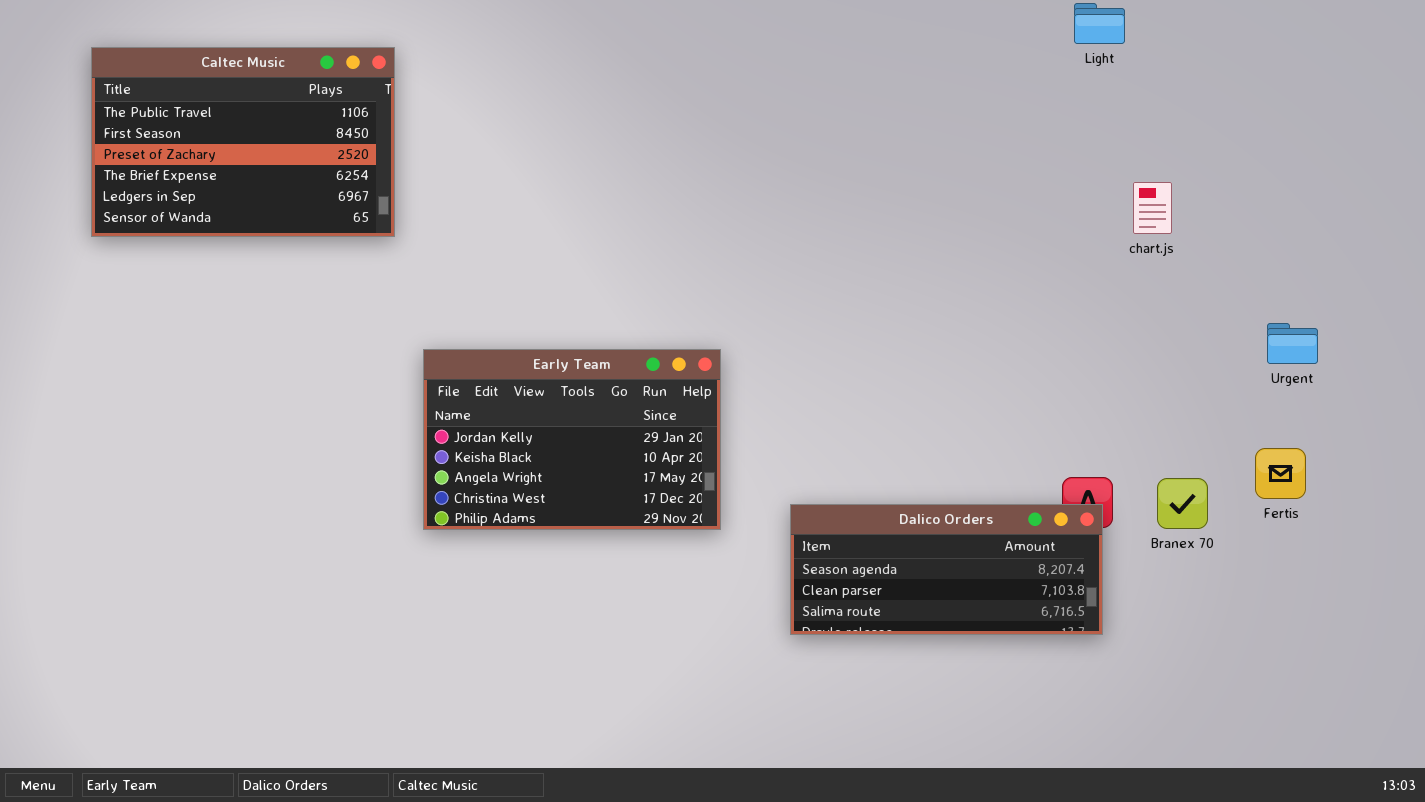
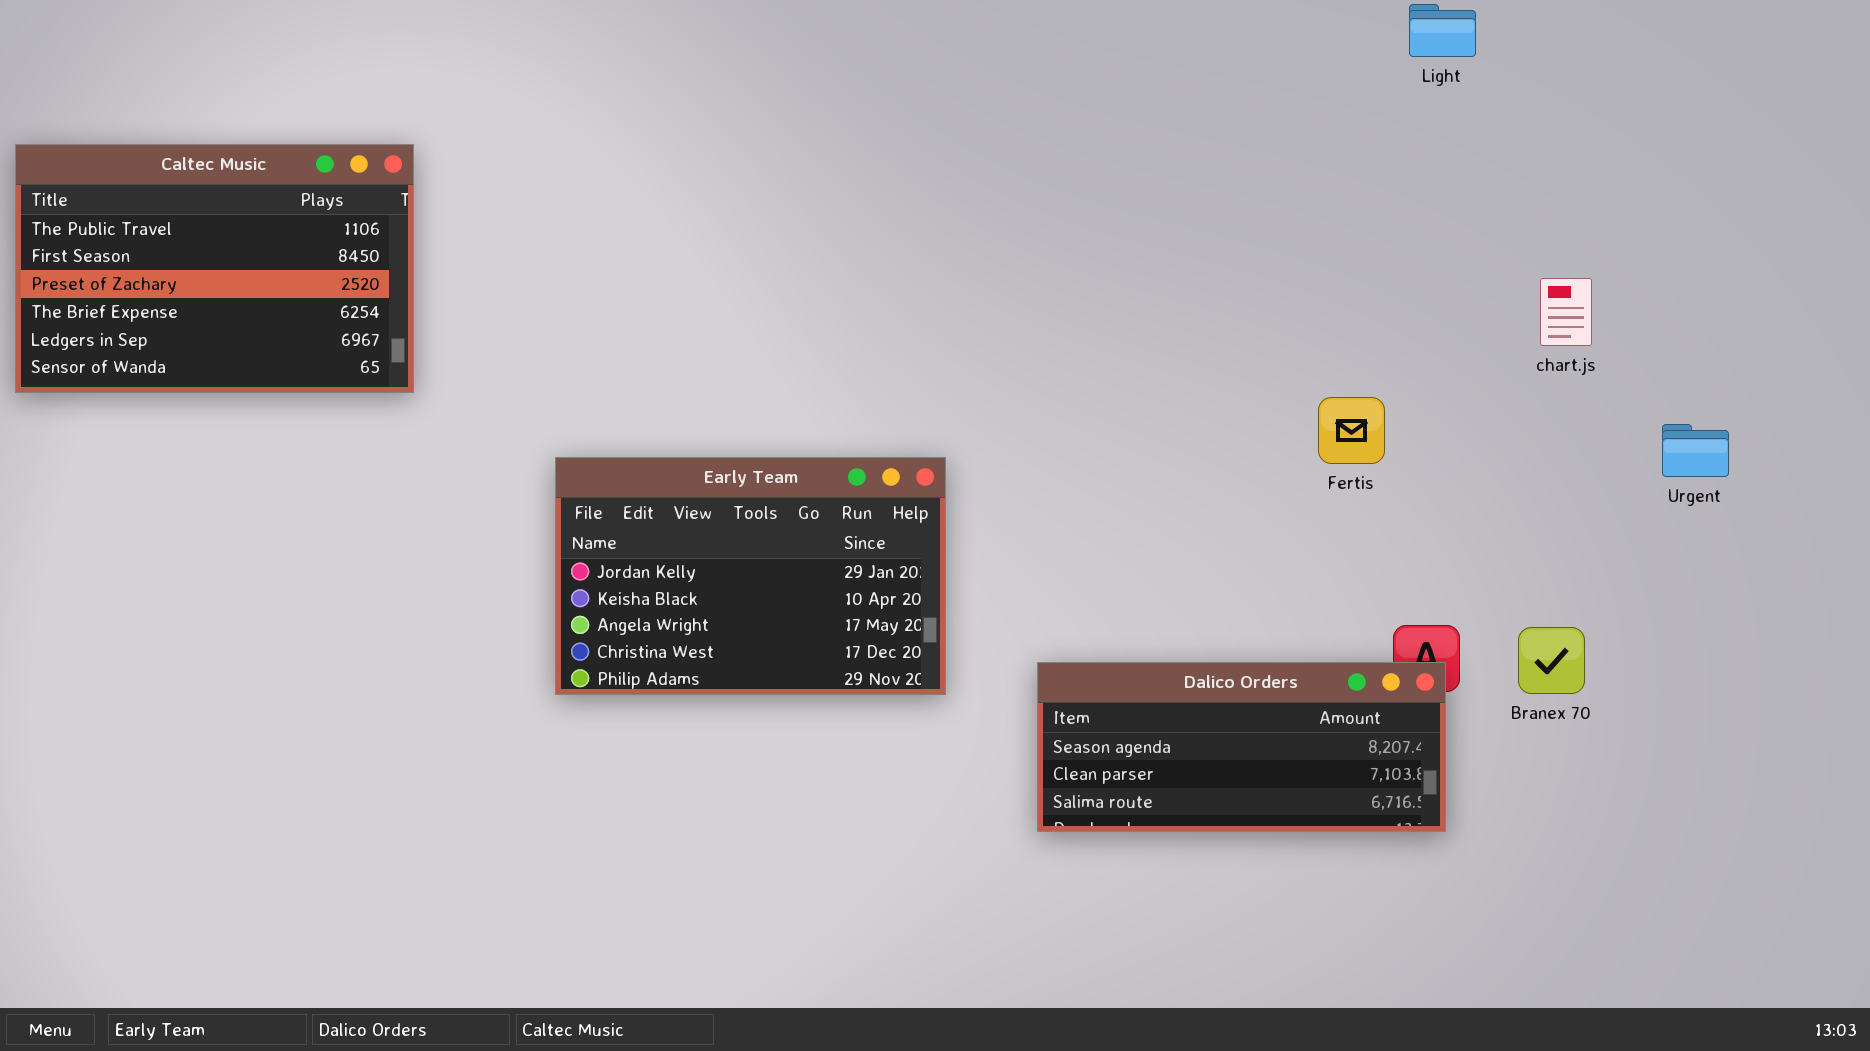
Caltec Music: [91,47,395,237] -> [15,144,414,393], moved
chart.js: [1133,182,1172,234] -> [1540,278,1592,346], moved
Fertis: [1255,448,1306,499] -> [1318,397,1385,464], moved

